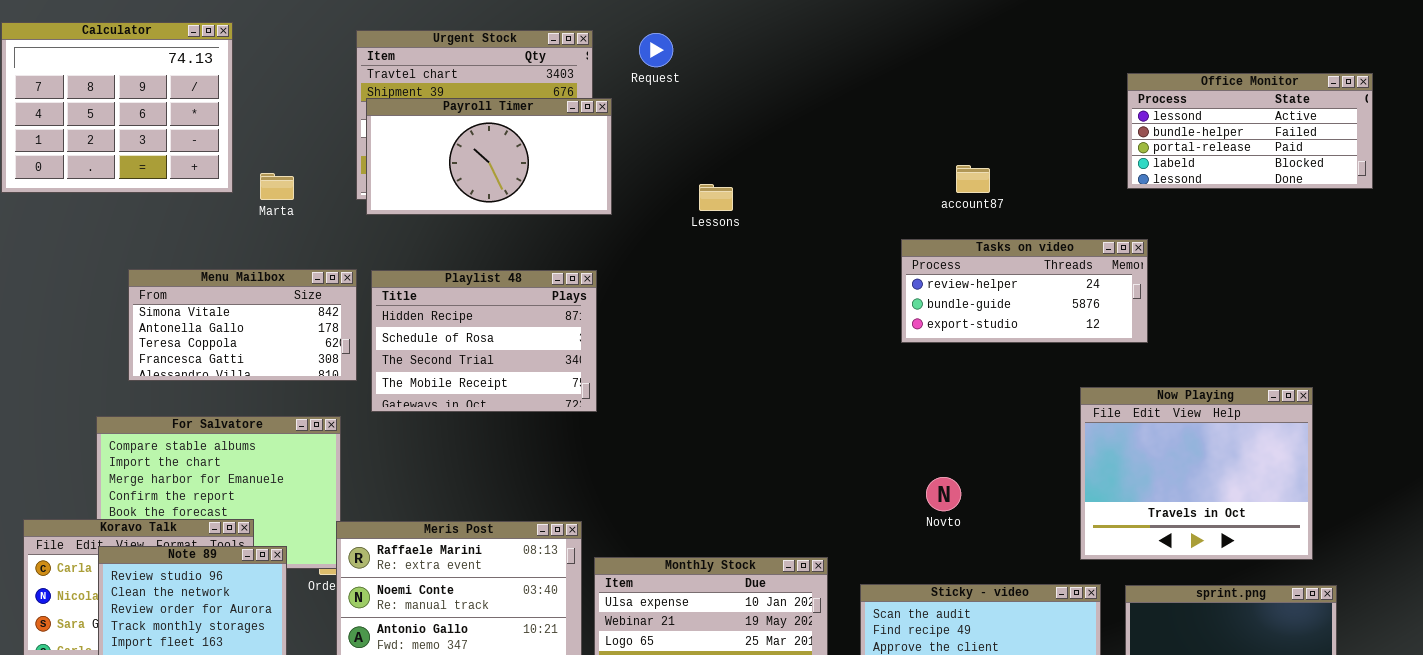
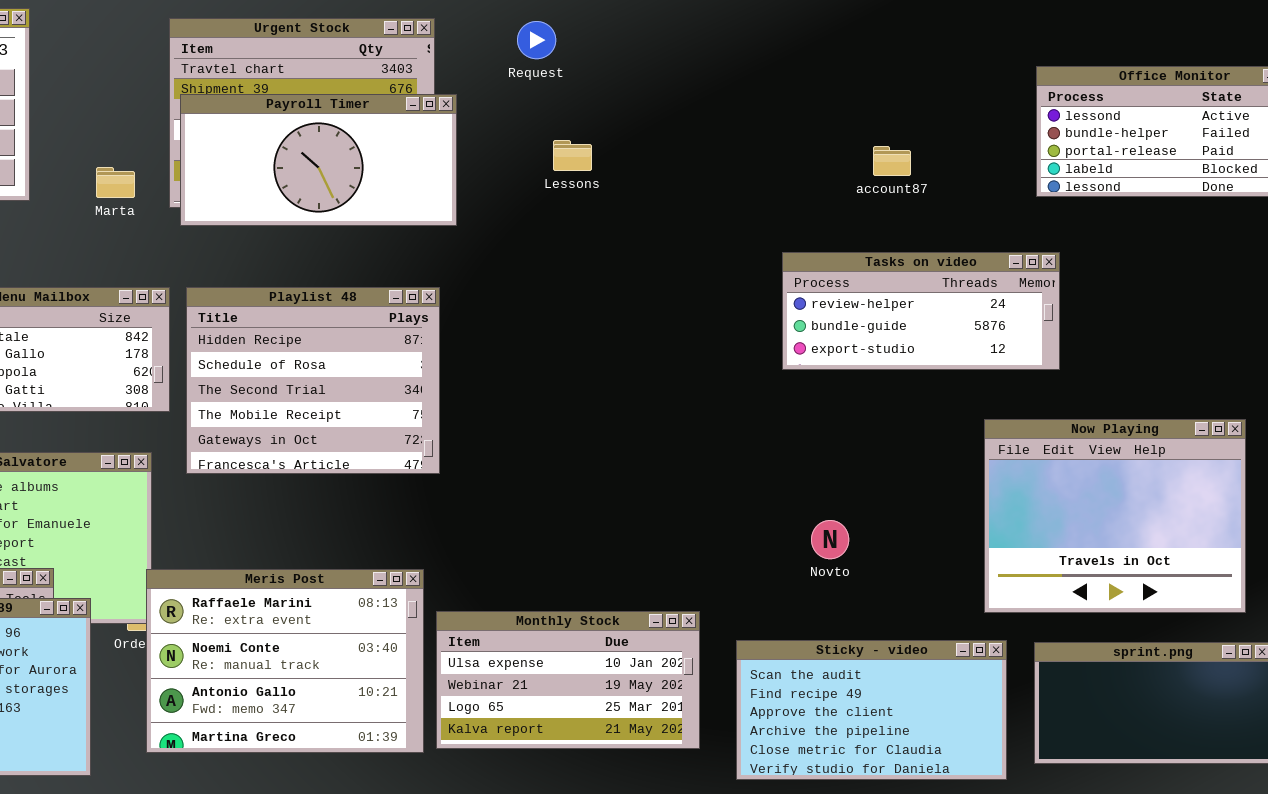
Request: [639,33,673,67] -> [517,21,556,59], moved
account87: [956,165,990,193] -> [873,146,911,176], moved
Marta: [260,173,294,200] -> [96,167,135,198], moved
Lessons: [699,184,733,211] -> [553,140,592,171], moved
Playlist 48: [371,270,597,412] -> [186,287,440,474], resized

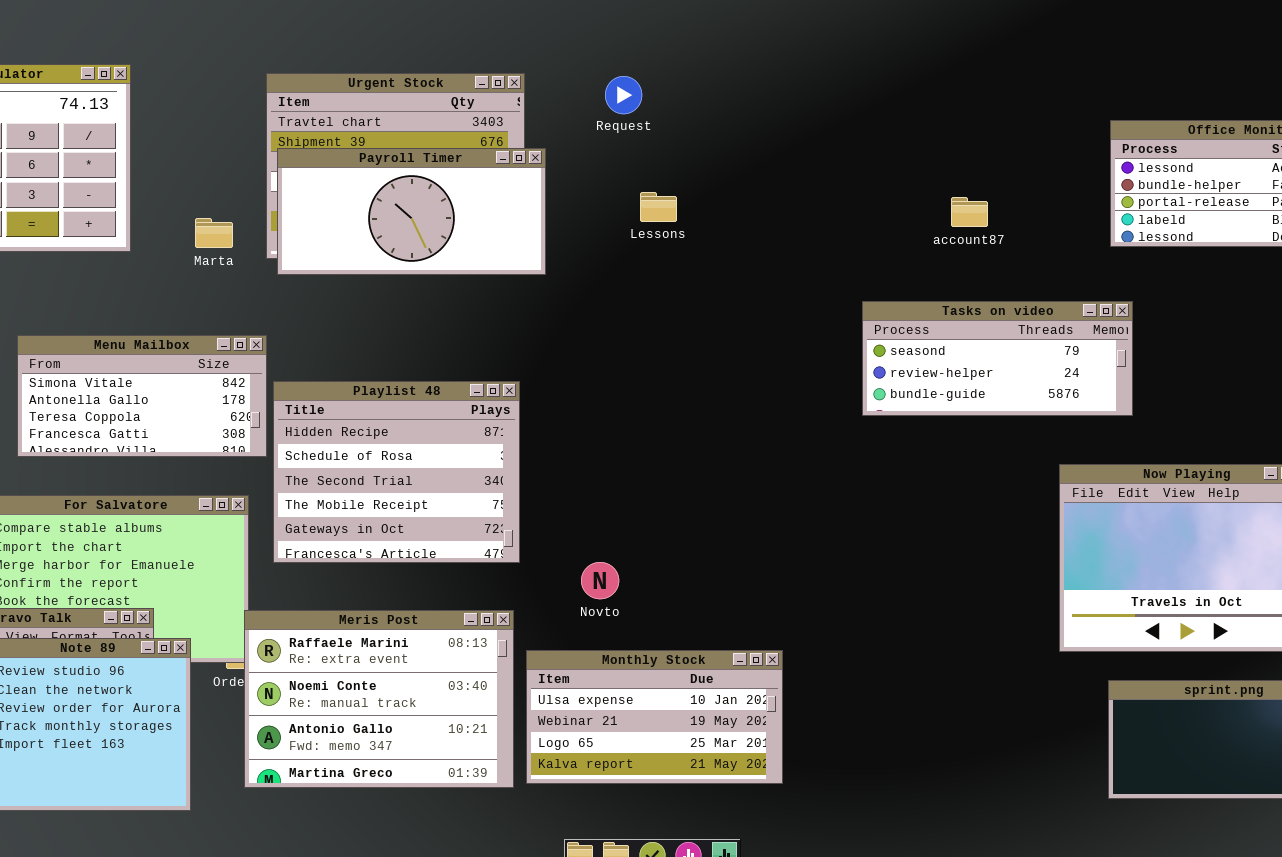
Tasks on video: [782,252,1060,370] -> [862,301,1133,416], scrolled up 1 row
Playlist 48: [186,287,440,474] -> [273,381,520,563], moved
Novto: [811,520,849,559] -> [581,562,619,599], moved
Sticky - video: [736,640,1007,780] -> none, closed

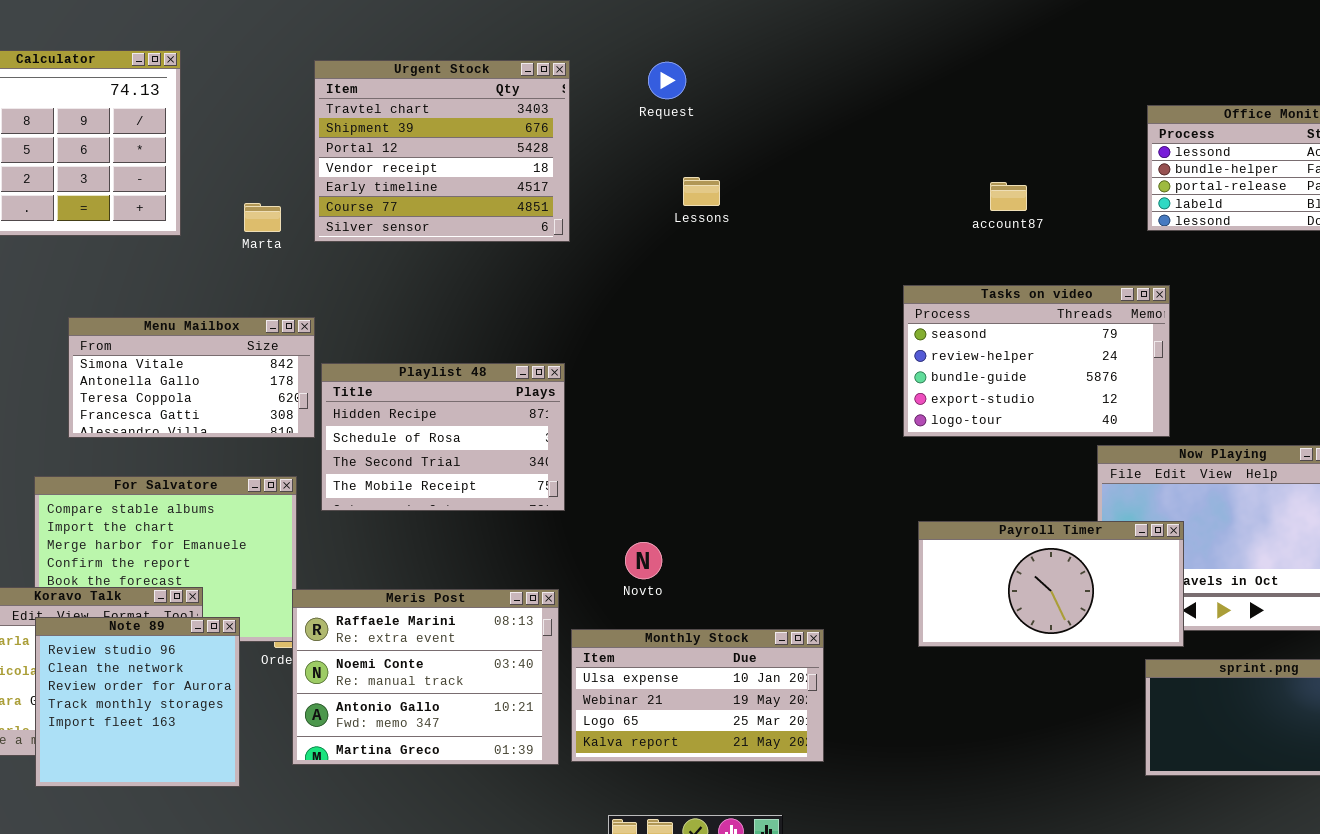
Payroll Timer: [277,148,546,275] -> [918,521,1184,647], moved
Tasks on video: [862,301,1133,416] -> [903,285,1170,437], resized
Playlist 48: [273,381,520,563] -> [321,363,565,511], resized

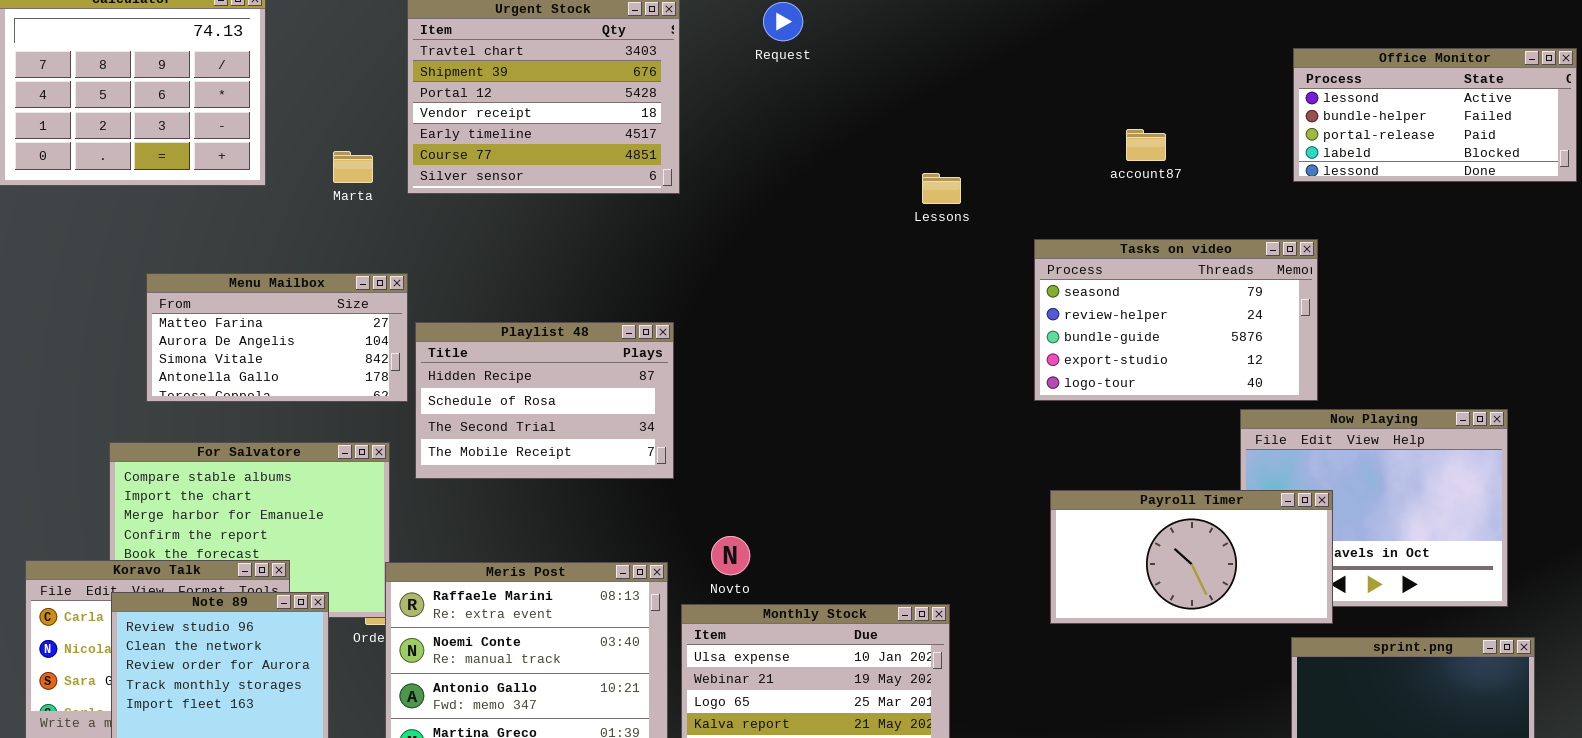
Lessons: [683,177,720,206] -> [922,173,961,204], moved
Menu Mailbox: [68,317,315,438] -> [146,273,408,402], scrolled up 2 rows
Novto: [625,542,662,579] -> [711,536,750,575], moved

